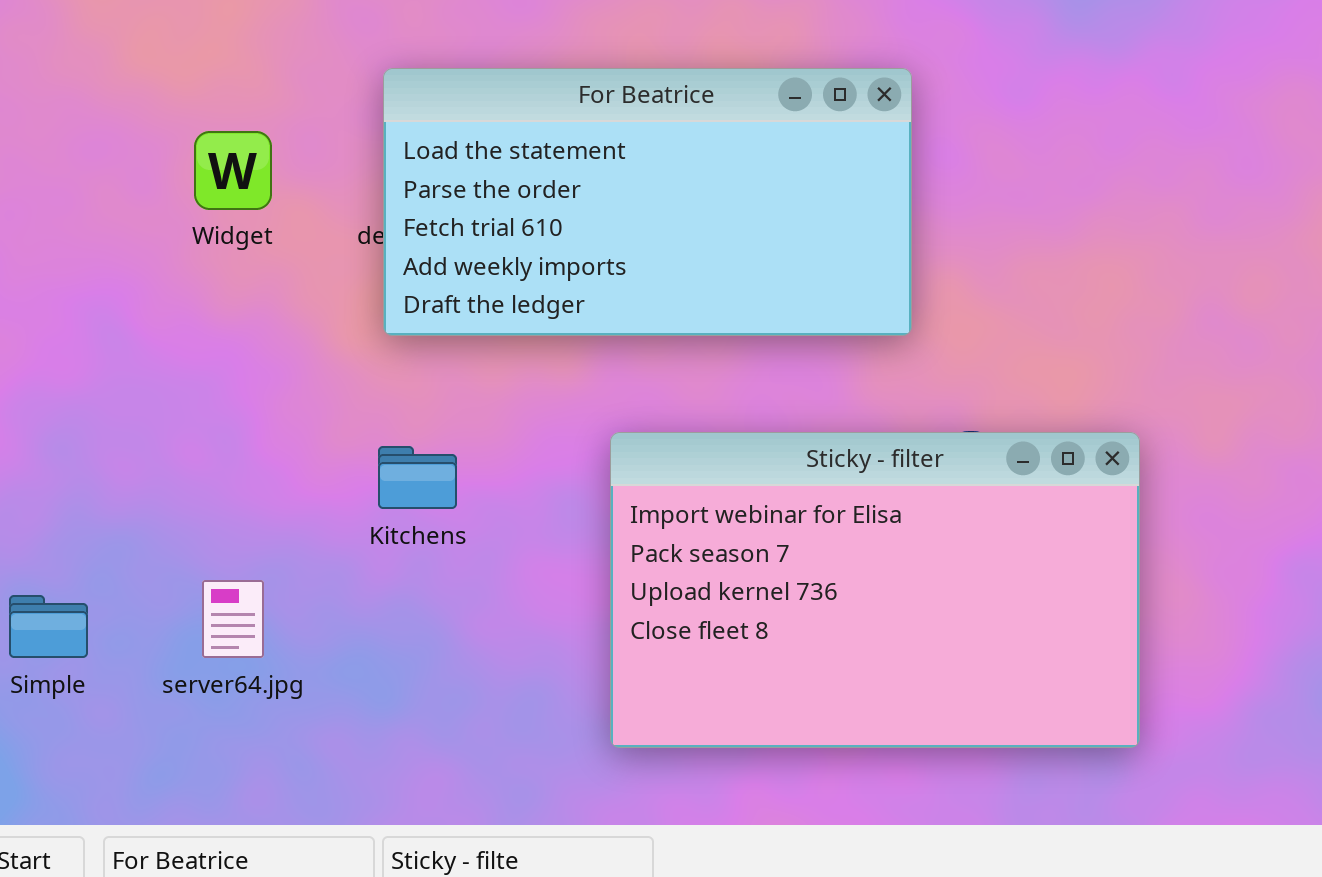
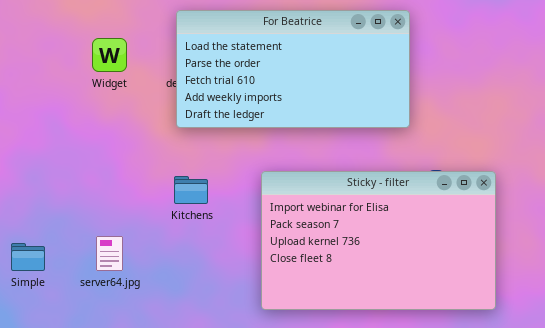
Sticky - filter: [610,432,1140,748] -> [261,171,496,310], moved

